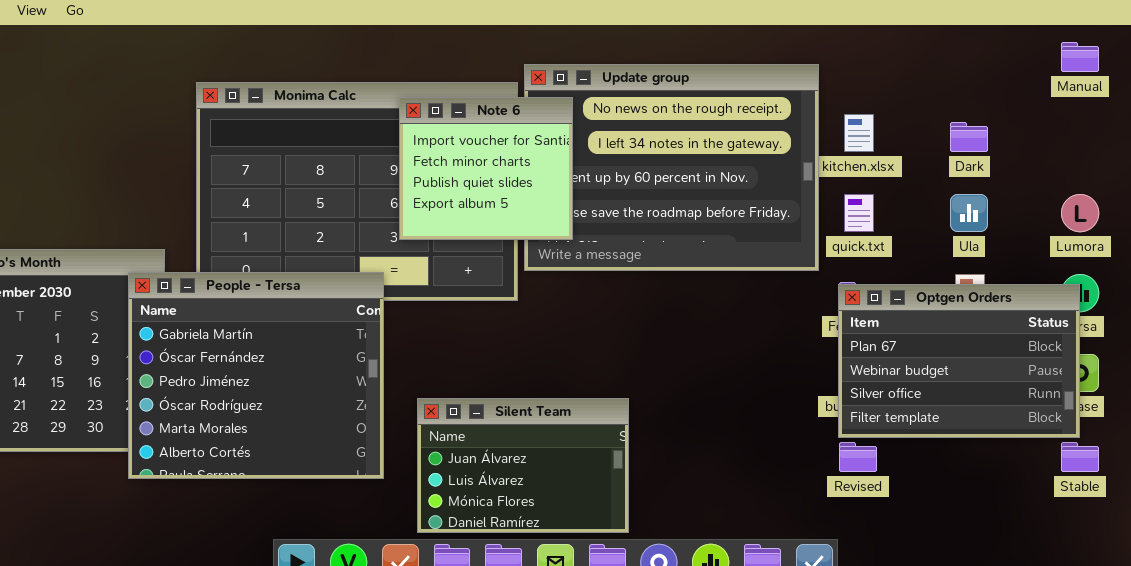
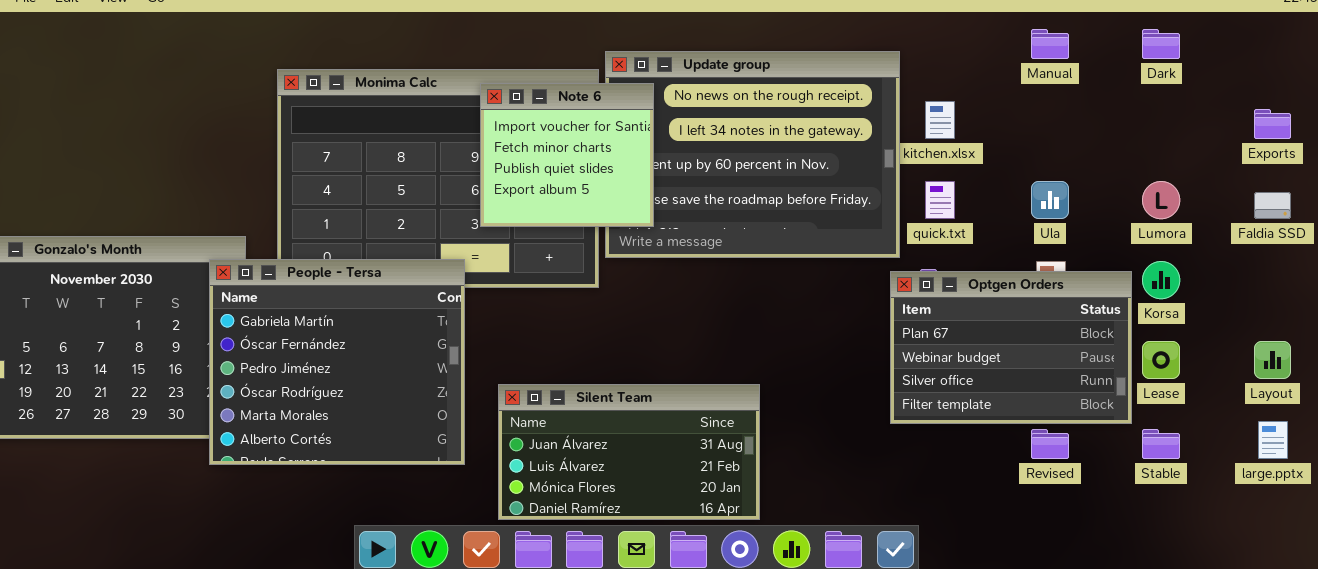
Manual: [1061,42,1099,72] -> [1031,29,1069,59], moved
Dark: [950,122,988,152] -> [1142,29,1180,59], moved
Optgen Orders: [838,284,1080,438] -> [890,271,1132,424], moved
Silent Team: [417,398,629,533] -> [498,384,760,520], resized
Revised: [839,442,877,472] -> [1031,429,1069,459], moved

